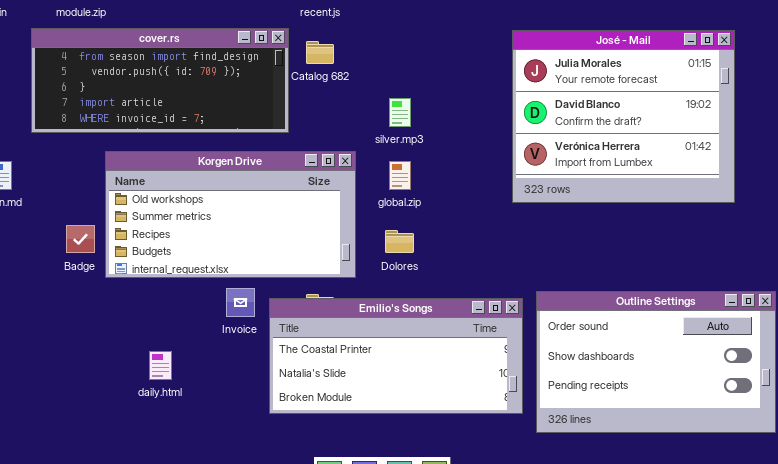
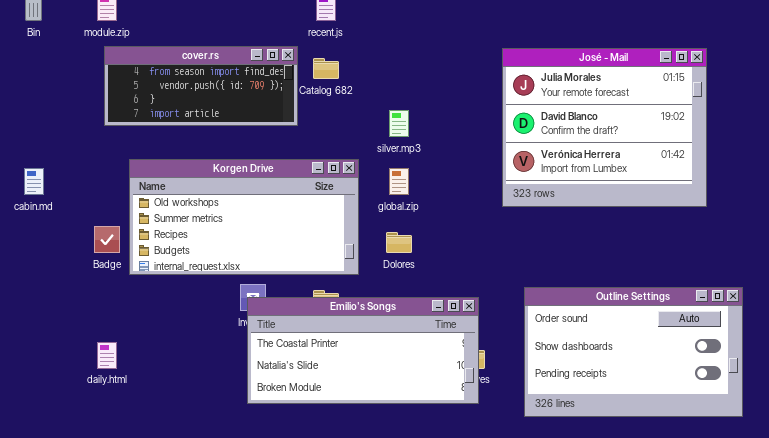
cover.rs: [31,28,289,133] -> [104,46,298,126], resized
Emilio's Songs: [269,298,523,414] -> [247,297,479,404], moved
daily.html: [149,351,172,380] -> [97,342,117,369], moved

